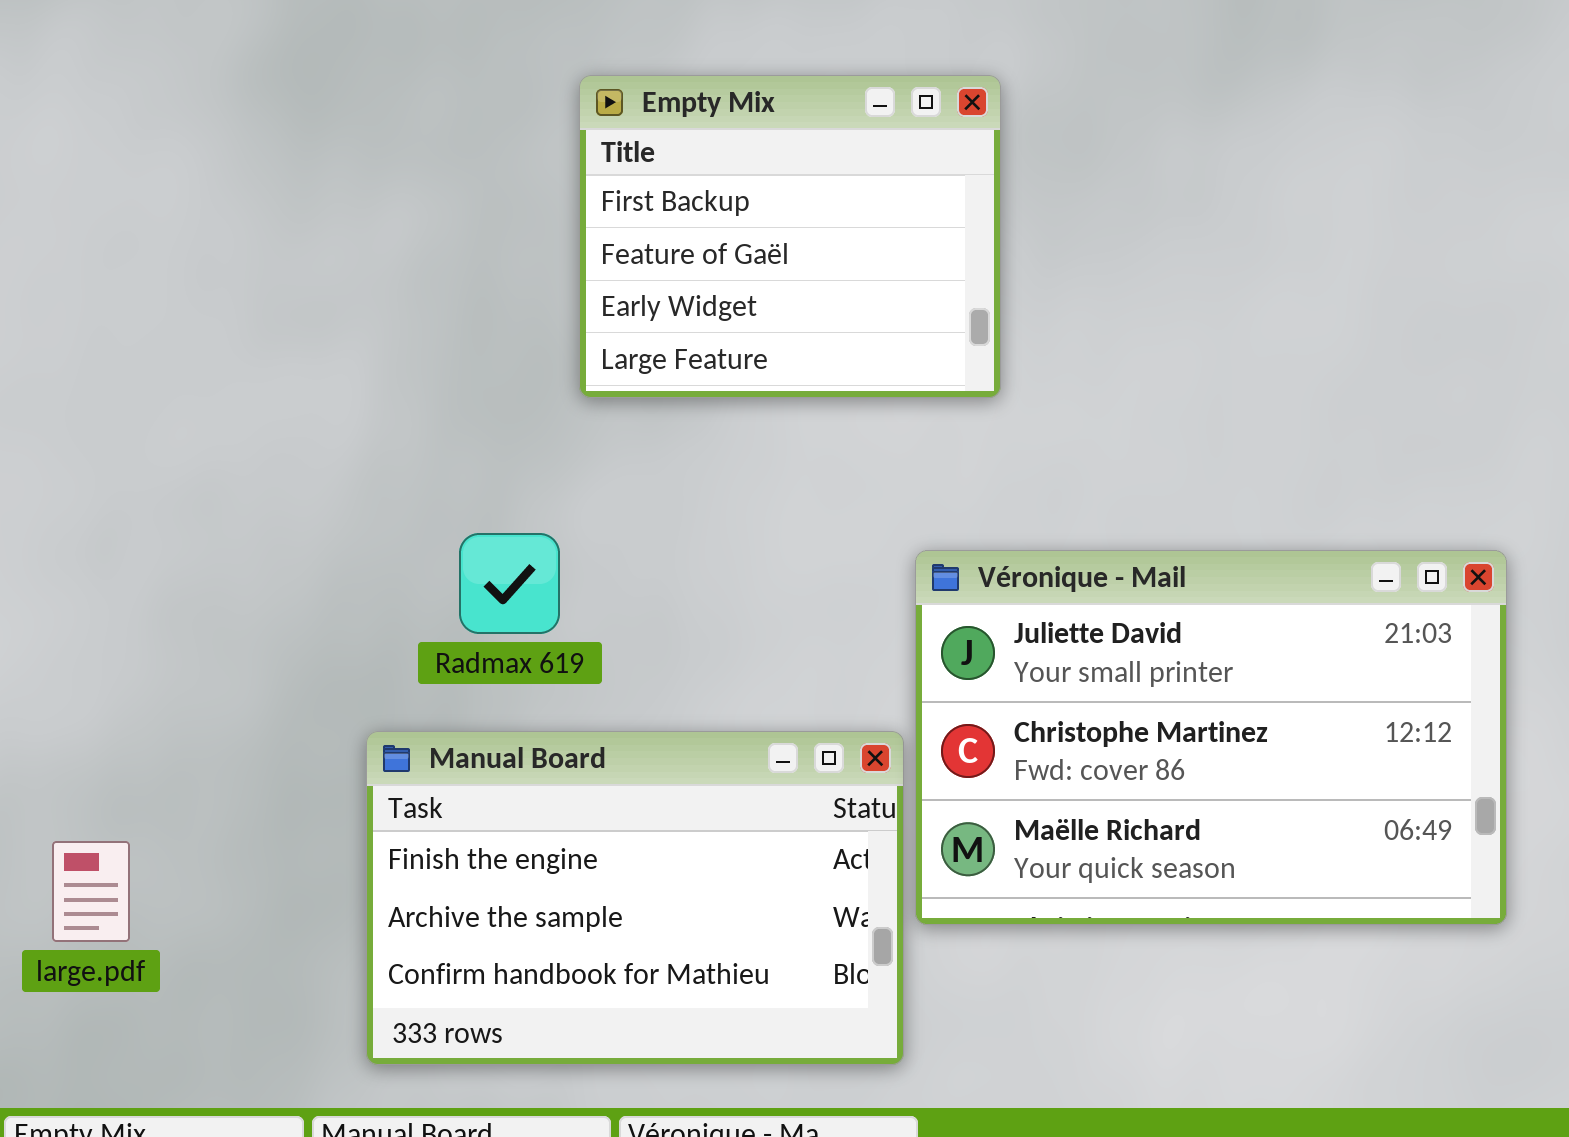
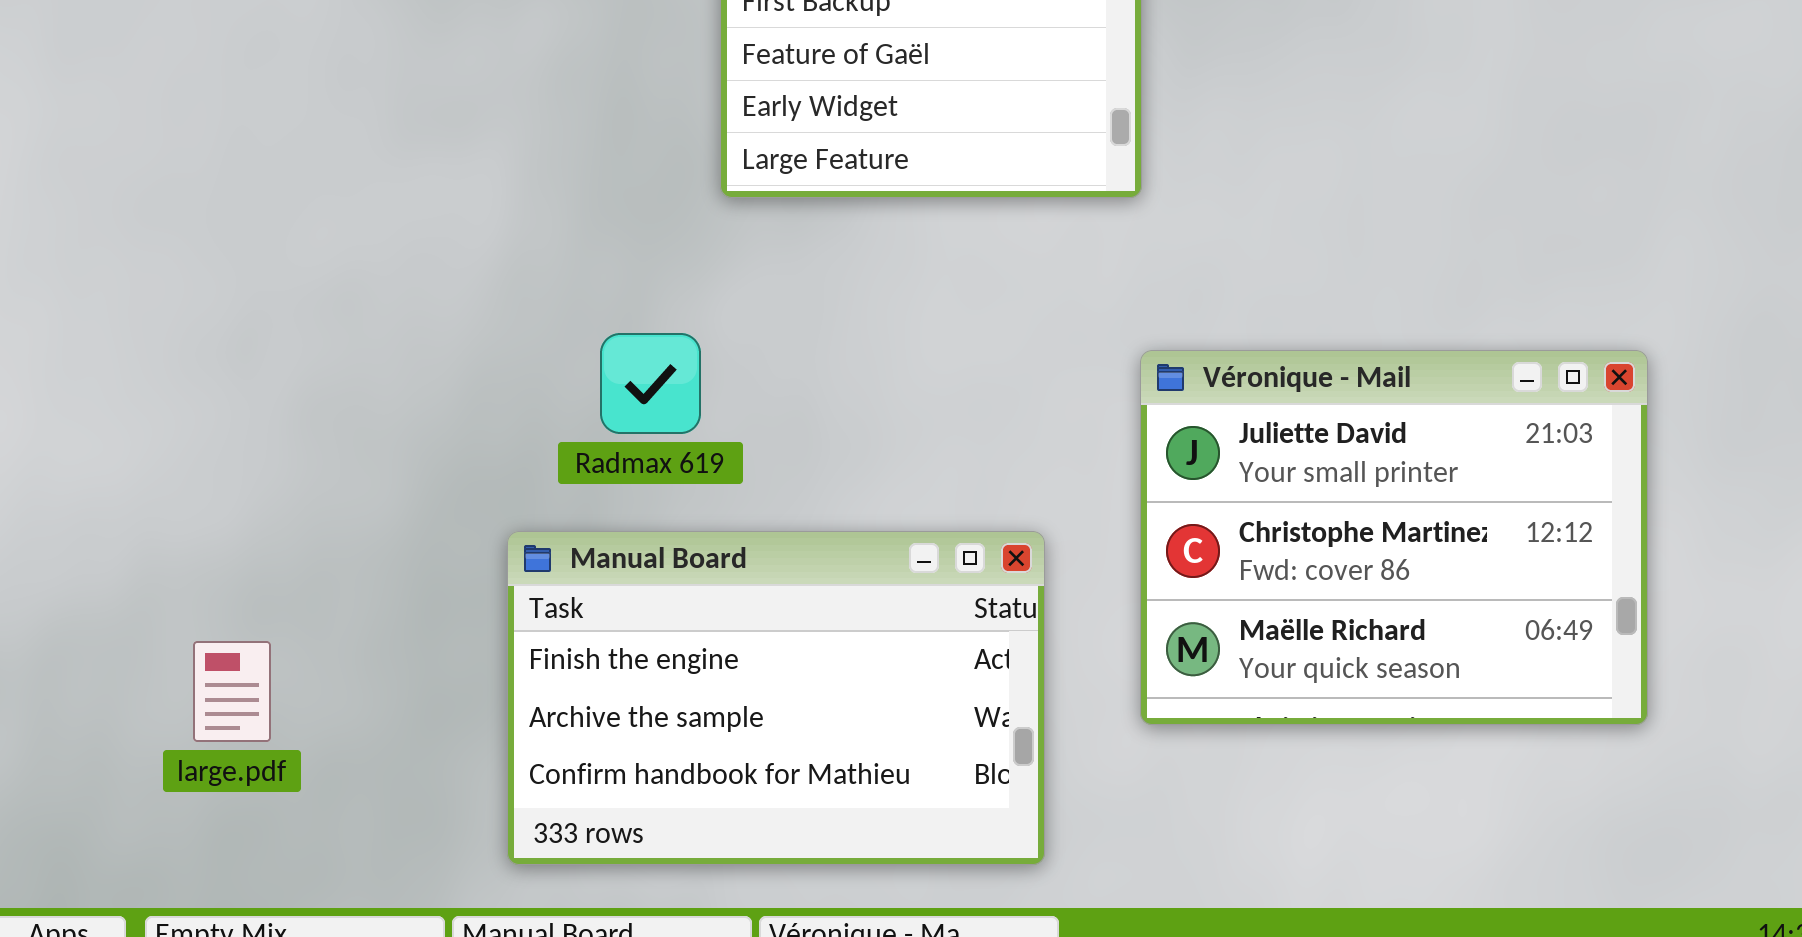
Véronique - Mail: [915,550,1507,925] -> [1140,350,1648,725], resized

